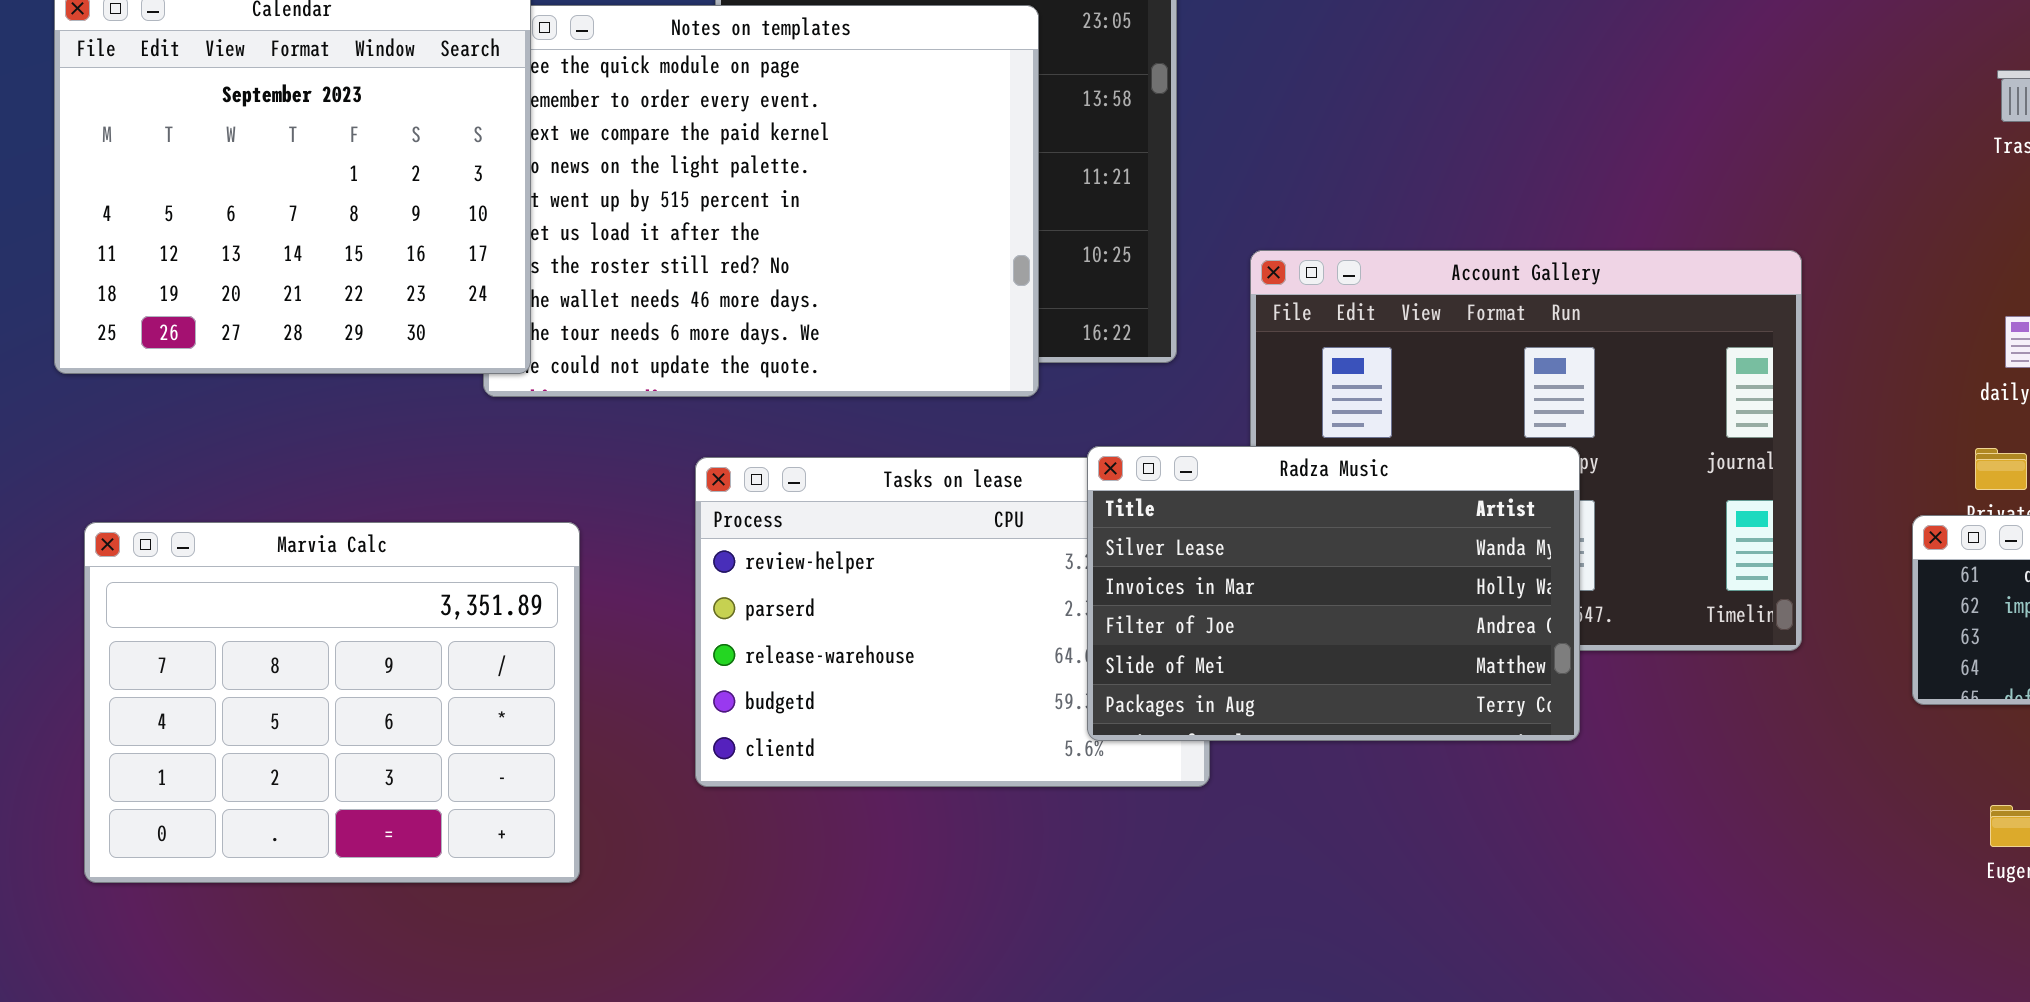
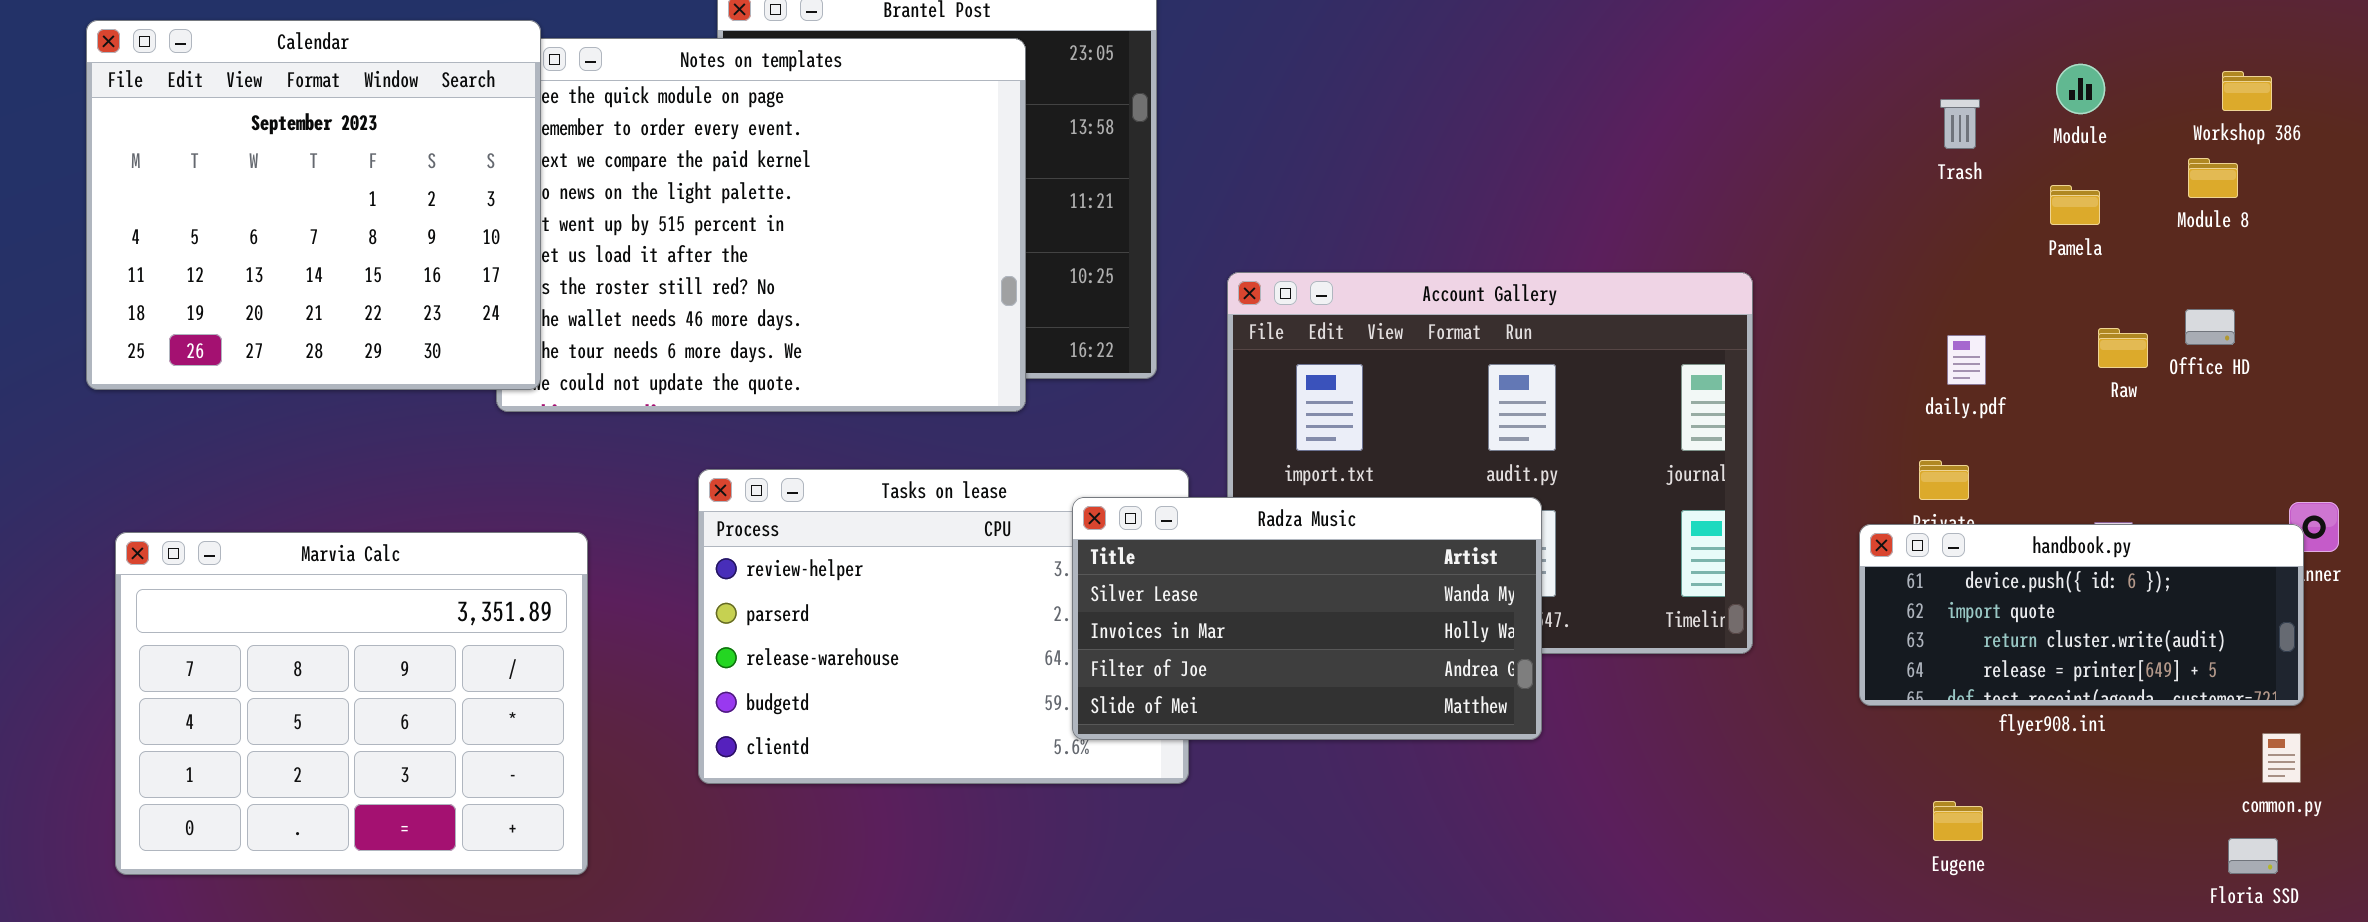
Radza Music: [1087,446,1580,741] -> [1072,497,1542,740], resized

